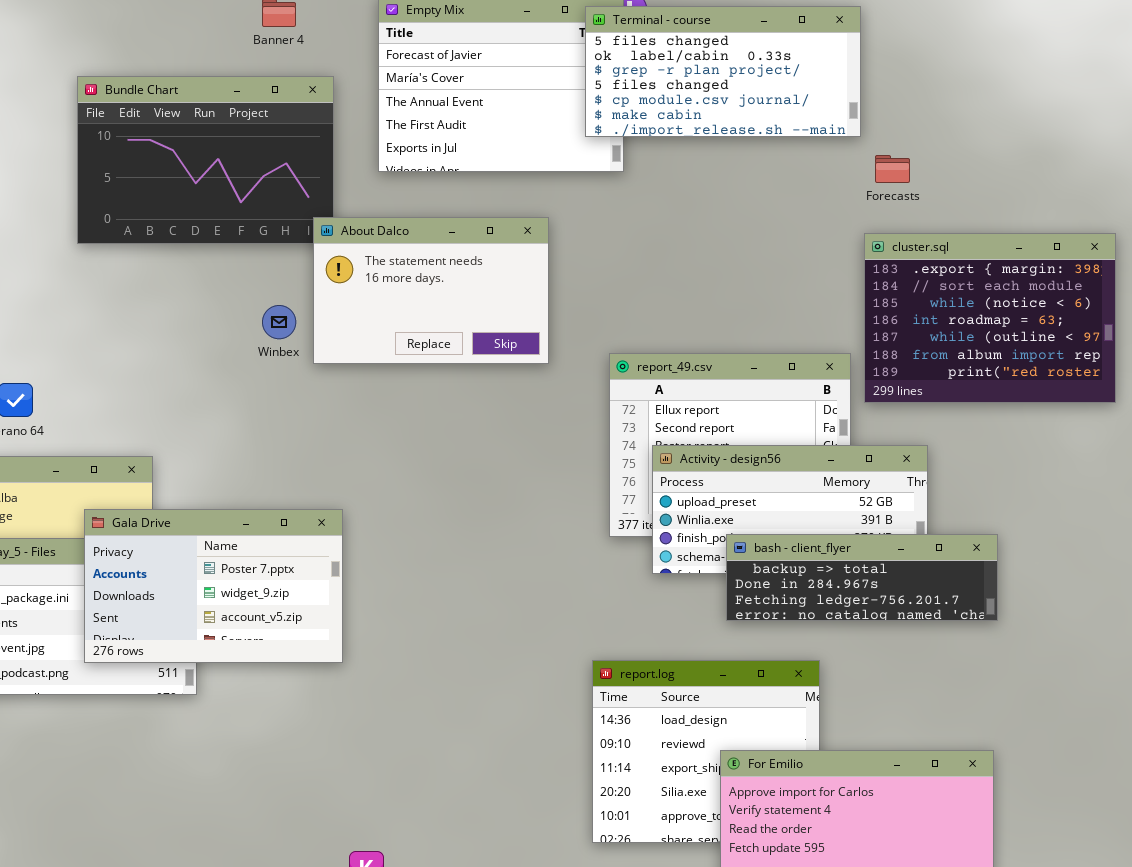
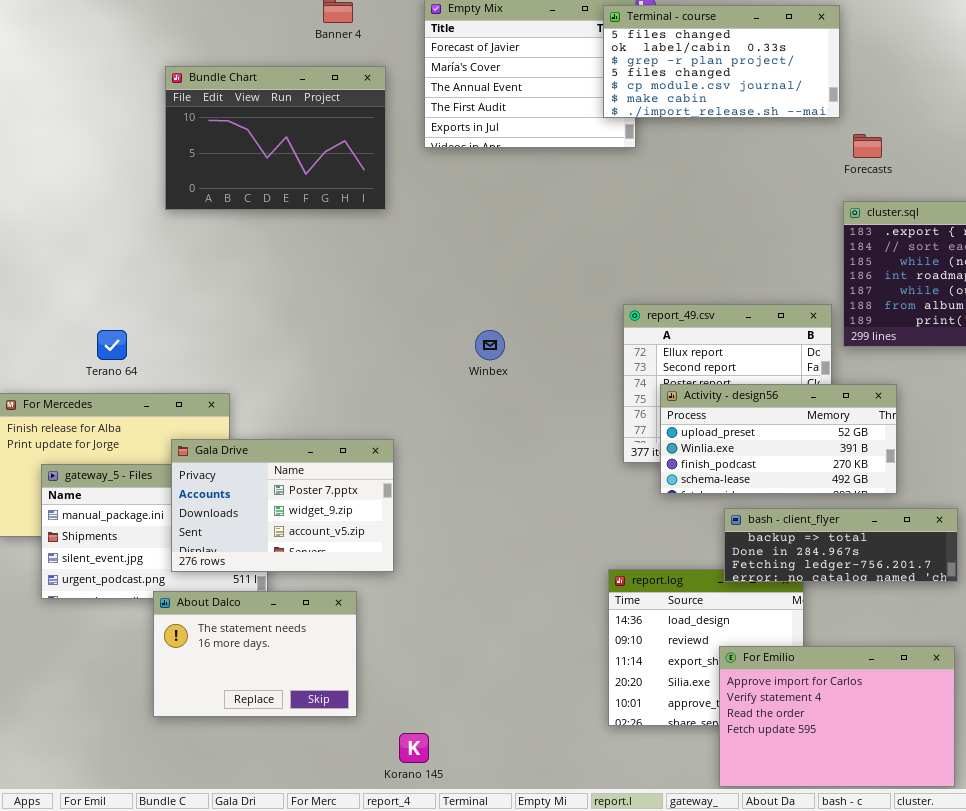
About Dalco: [313,217,549,364] -> [153,591,357,717], moved
Winbex: [262,305,296,339] -> [475,330,505,360], moved
bash - client_flyer: [726,534,998,621] -> [724,508,958,582], moved

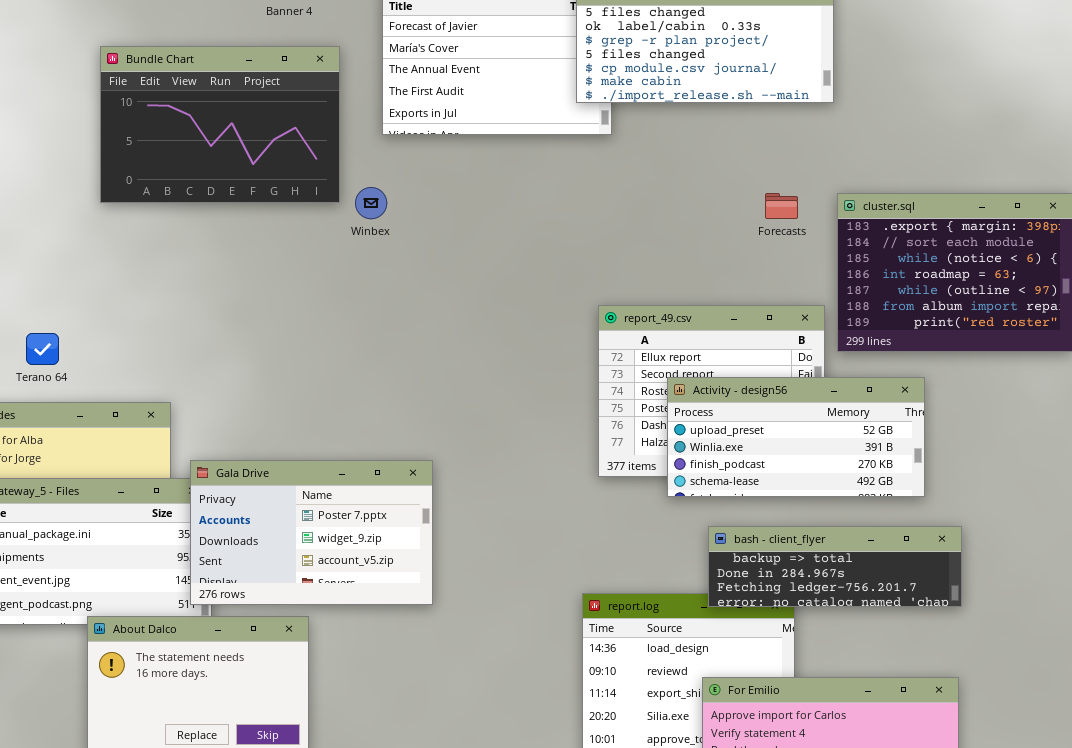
Forecasts: [853,134,882,158] -> [765,193,798,219], moved
Winbex: [475,330,505,360] -> [355,187,387,219], moved
Activity - design56: [660,384,897,494] -> [667,377,925,497], moved
Gala Drive: [171,439,394,572] -> [190,460,433,605], moved

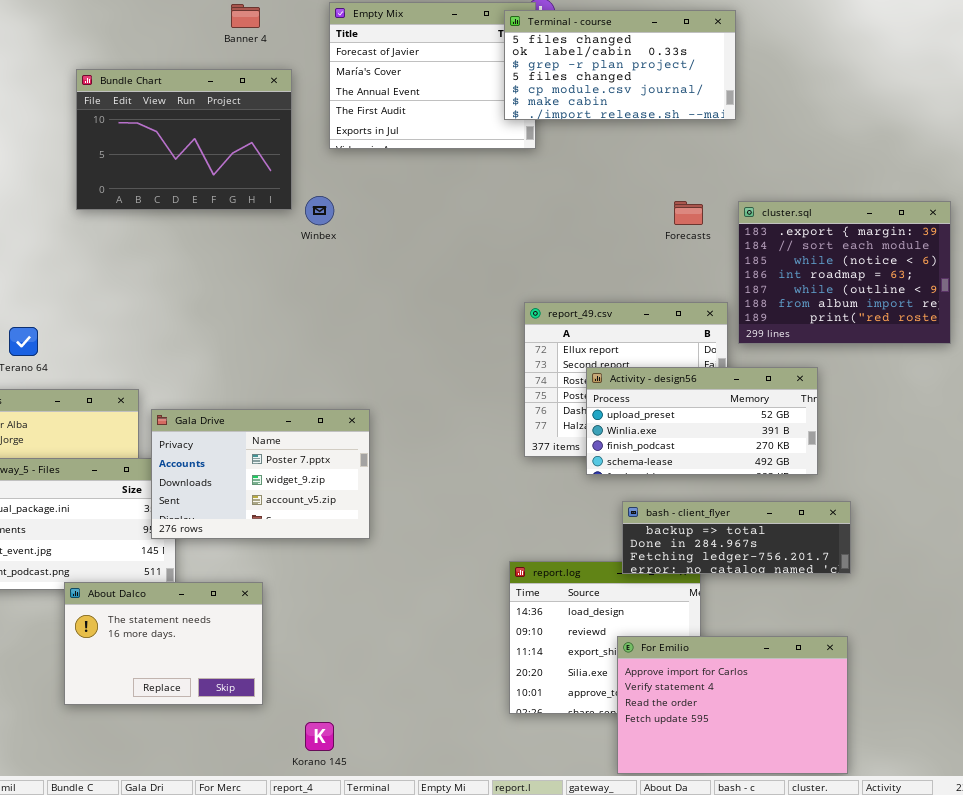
Gala Drive: [190,460,433,605] -> [151,409,370,539], moved

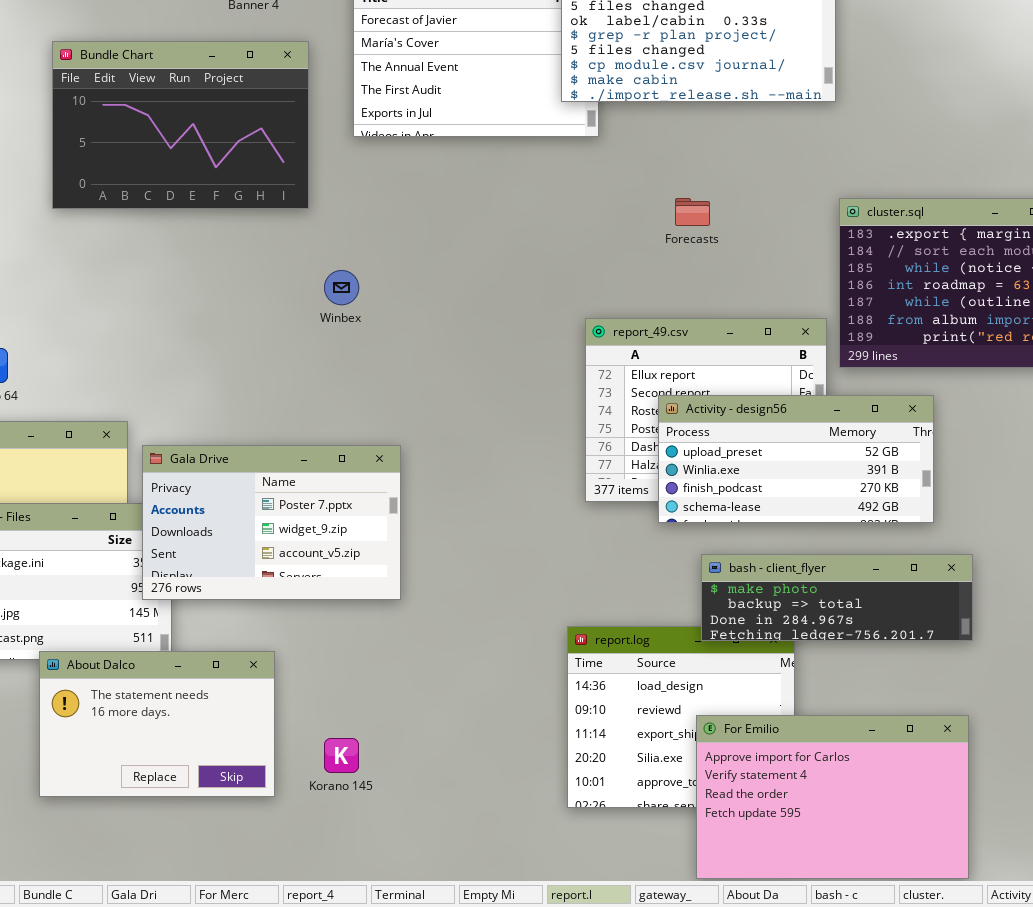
Winbex: [305,196,334,225] -> [324,270,359,305], moved
Forecasts: [674,201,703,225] -> [675,198,710,226], moved
bash - client_flyer: [622,501,851,574] -> [701,554,973,641], scrolled up 1 row
Korano 145: [305,722,334,751] -> [324,738,359,773], moved

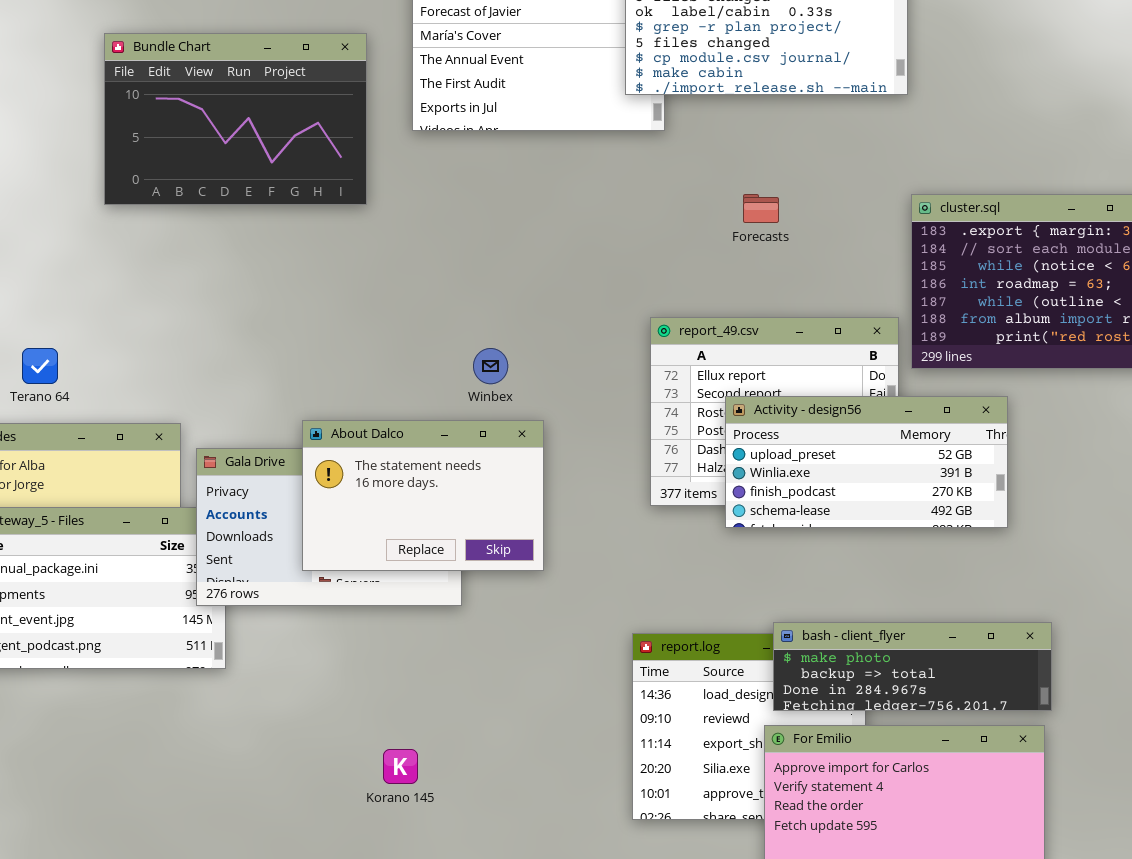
Winbex: [324,270,359,305] -> [473,348,508,384], moved
bash - client_flyer: [701,554,973,641] -> [773,622,1052,711], moved
About Dalco: [39,651,275,797] -> [302,420,544,571], moved

